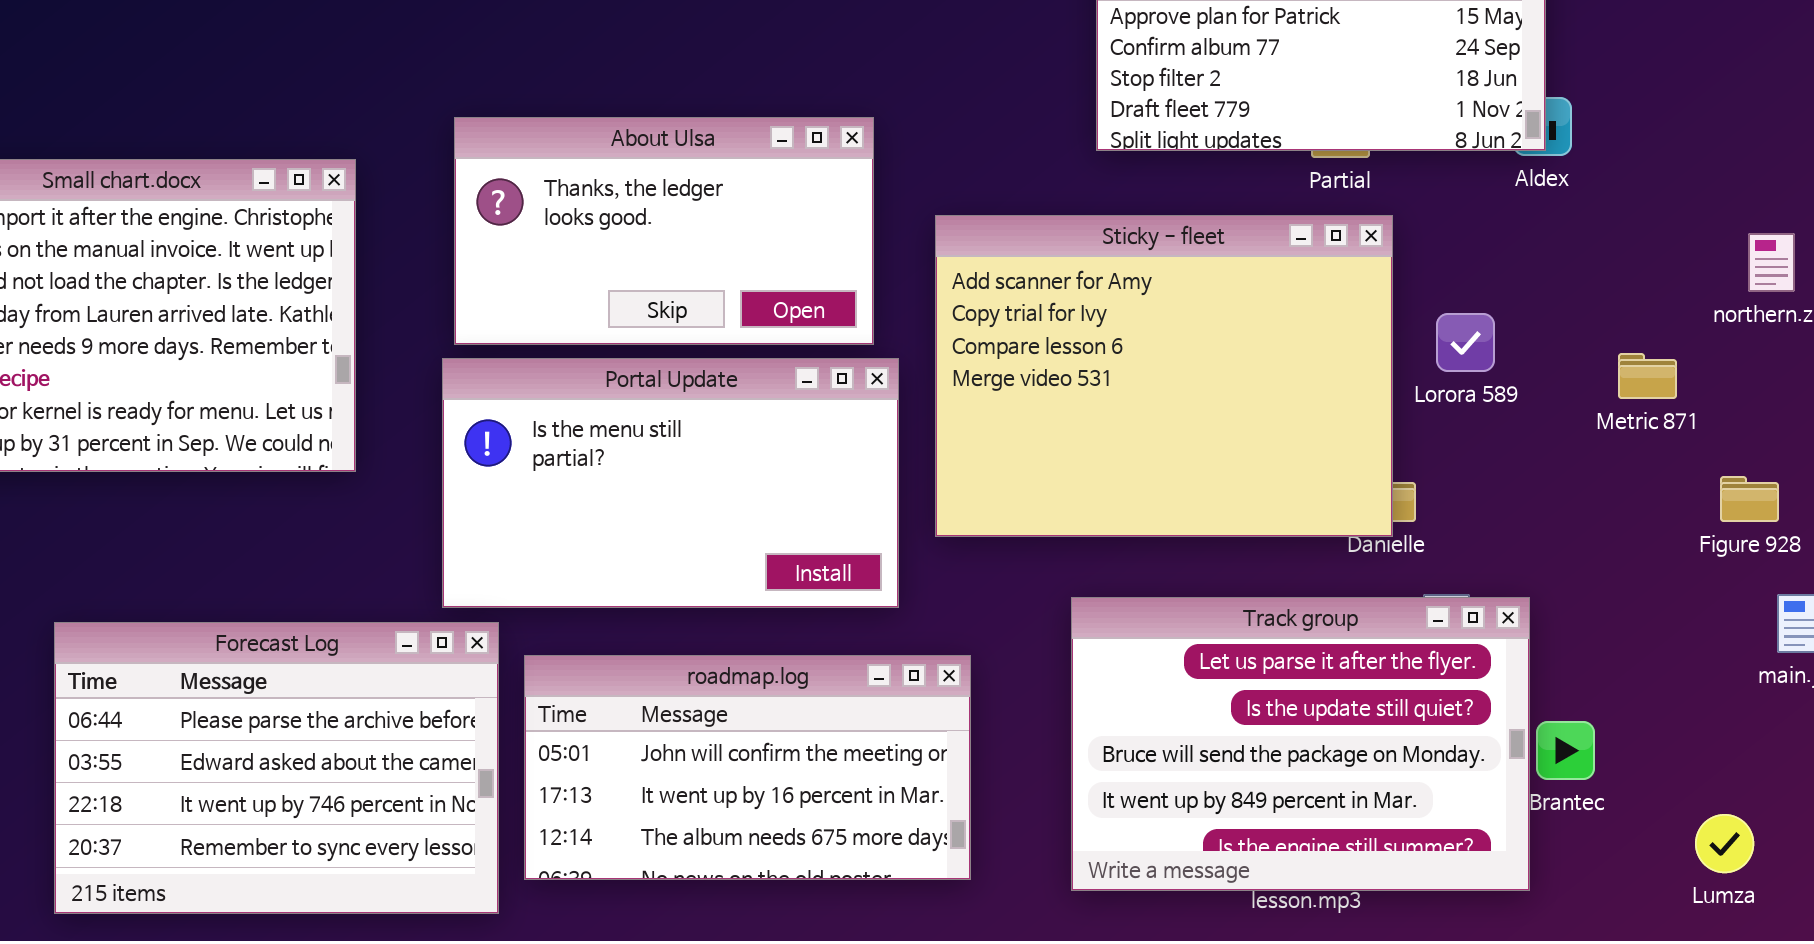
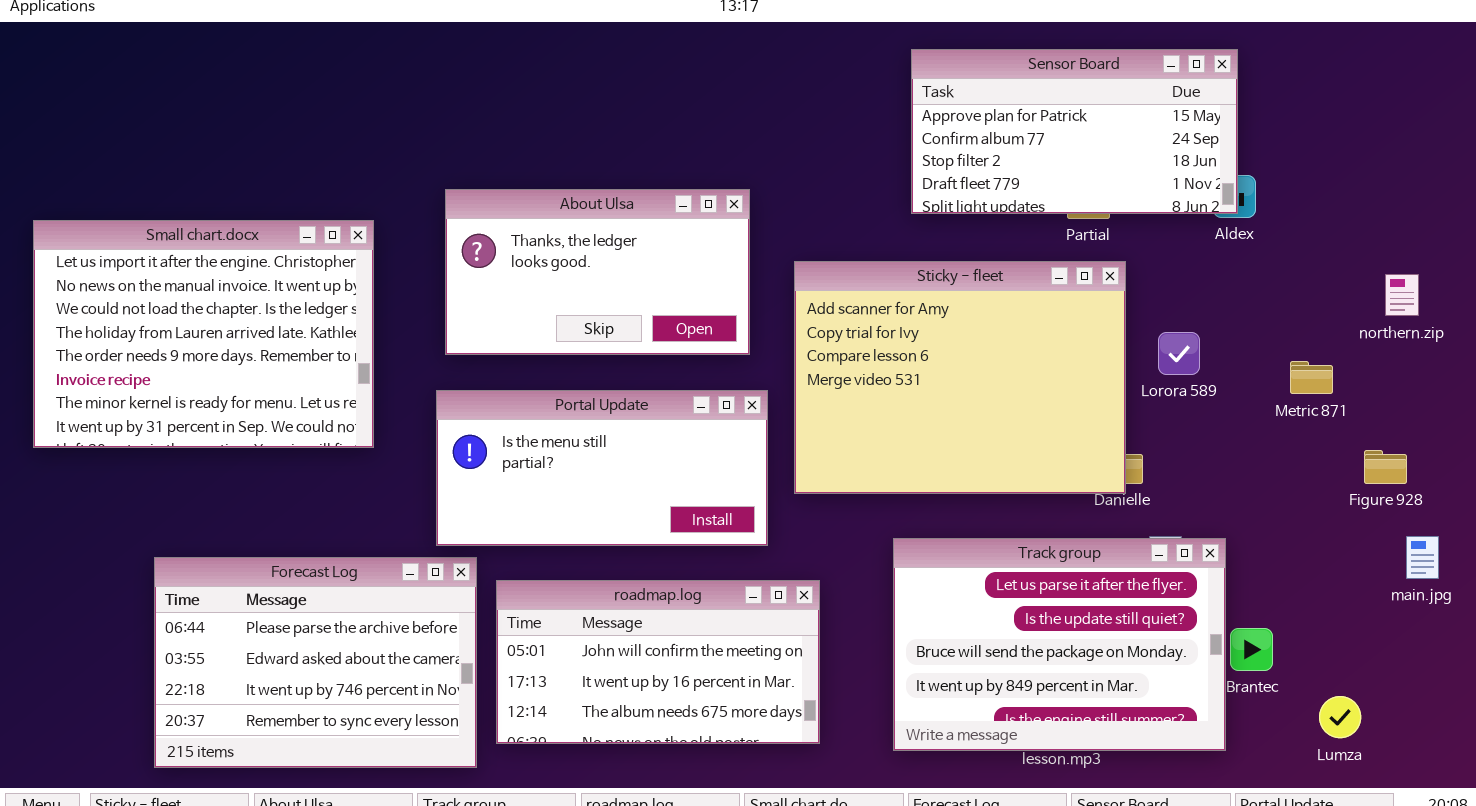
Portal Update: [442,358,899,608] -> [436,390,768,546], resized
Lumza: [1695,814,1754,873] -> [1319,696,1361,738], moved

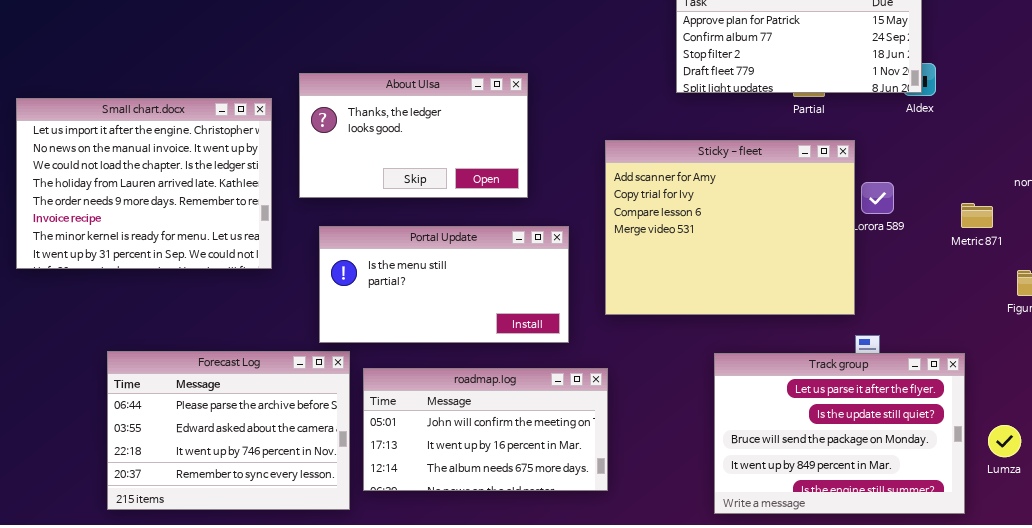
About Ulsa: [445,189,750,355] -> [299,73,528,198], moved
Sticky - fleet: [794,261,1126,494] -> [605,140,855,315], moved
Track group: [893,538,1226,751] -> [714,353,965,514], moved
Lumza: [1319,696,1361,738] -> [988,425,1021,457], moved

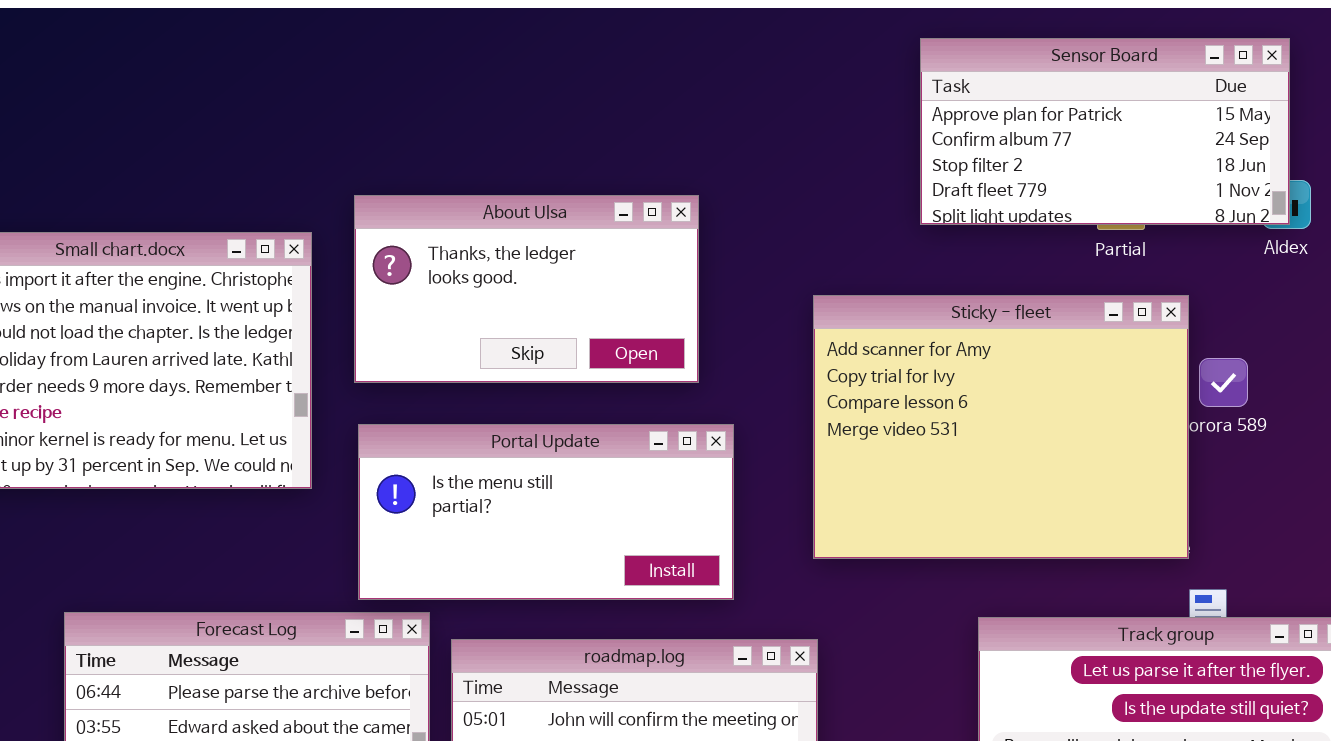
Portal Update: [319,226,569,343] -> [358,424,734,600], moved

